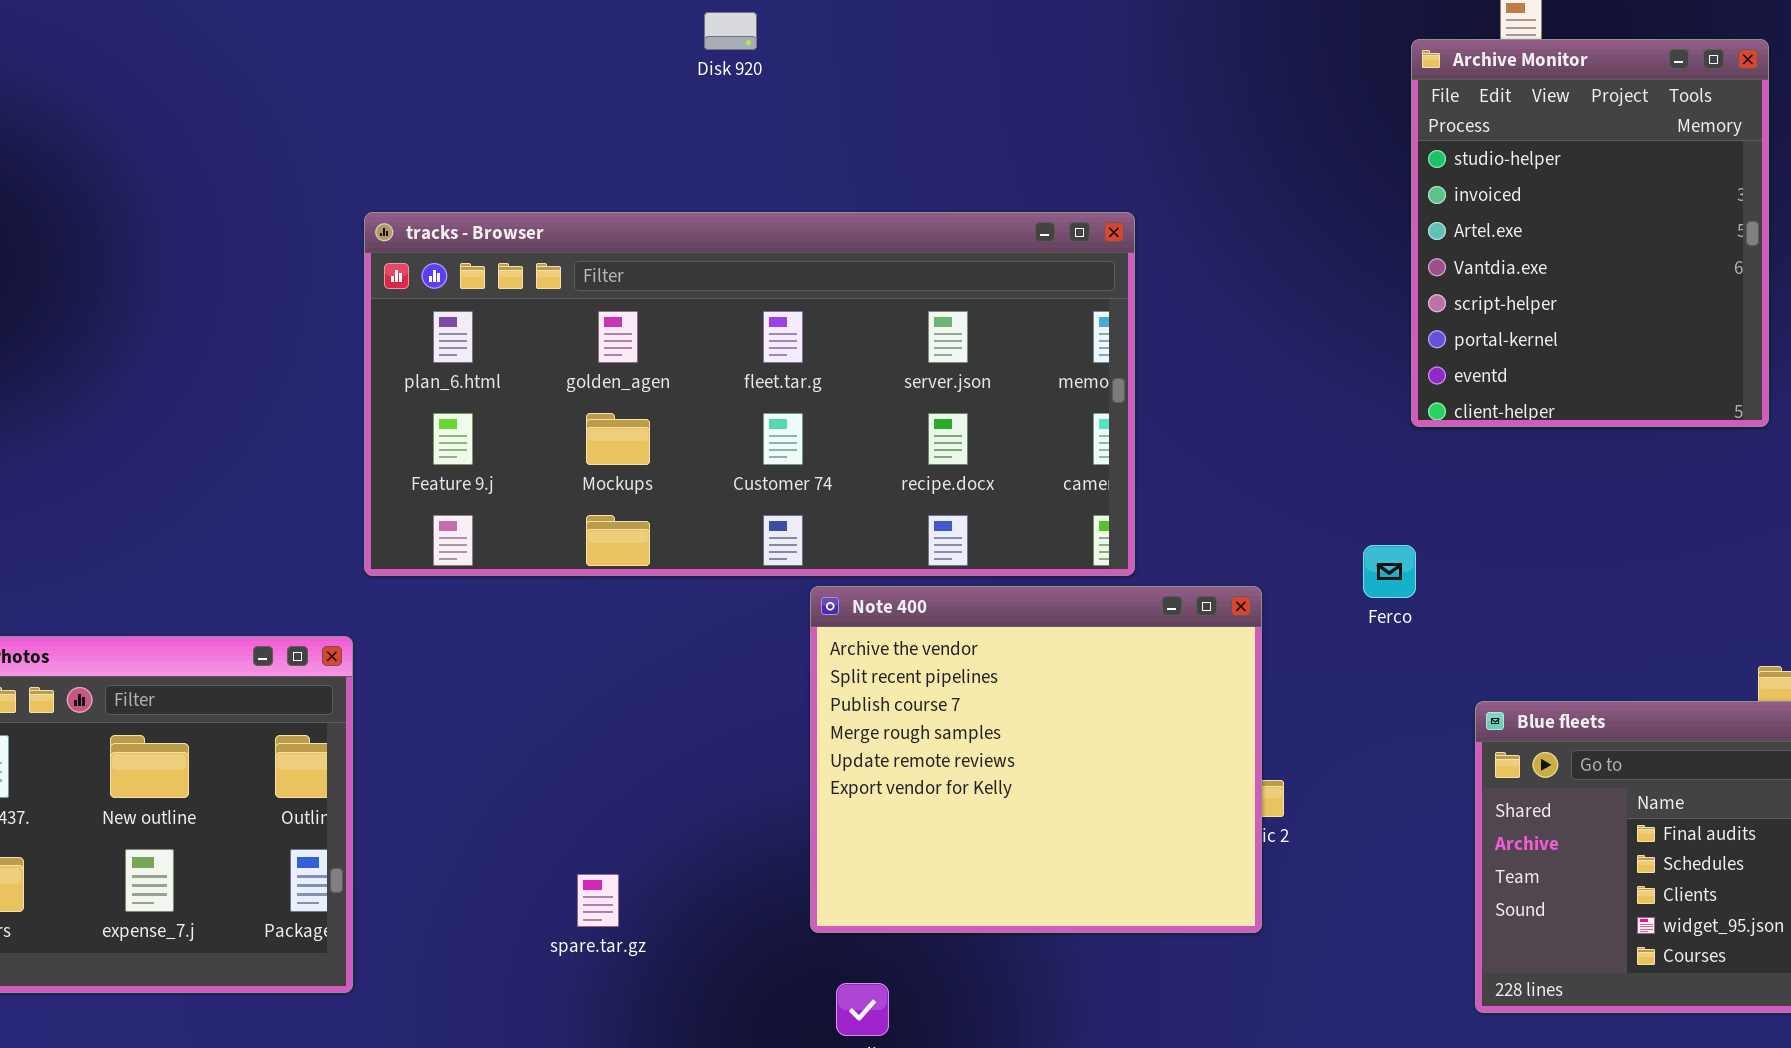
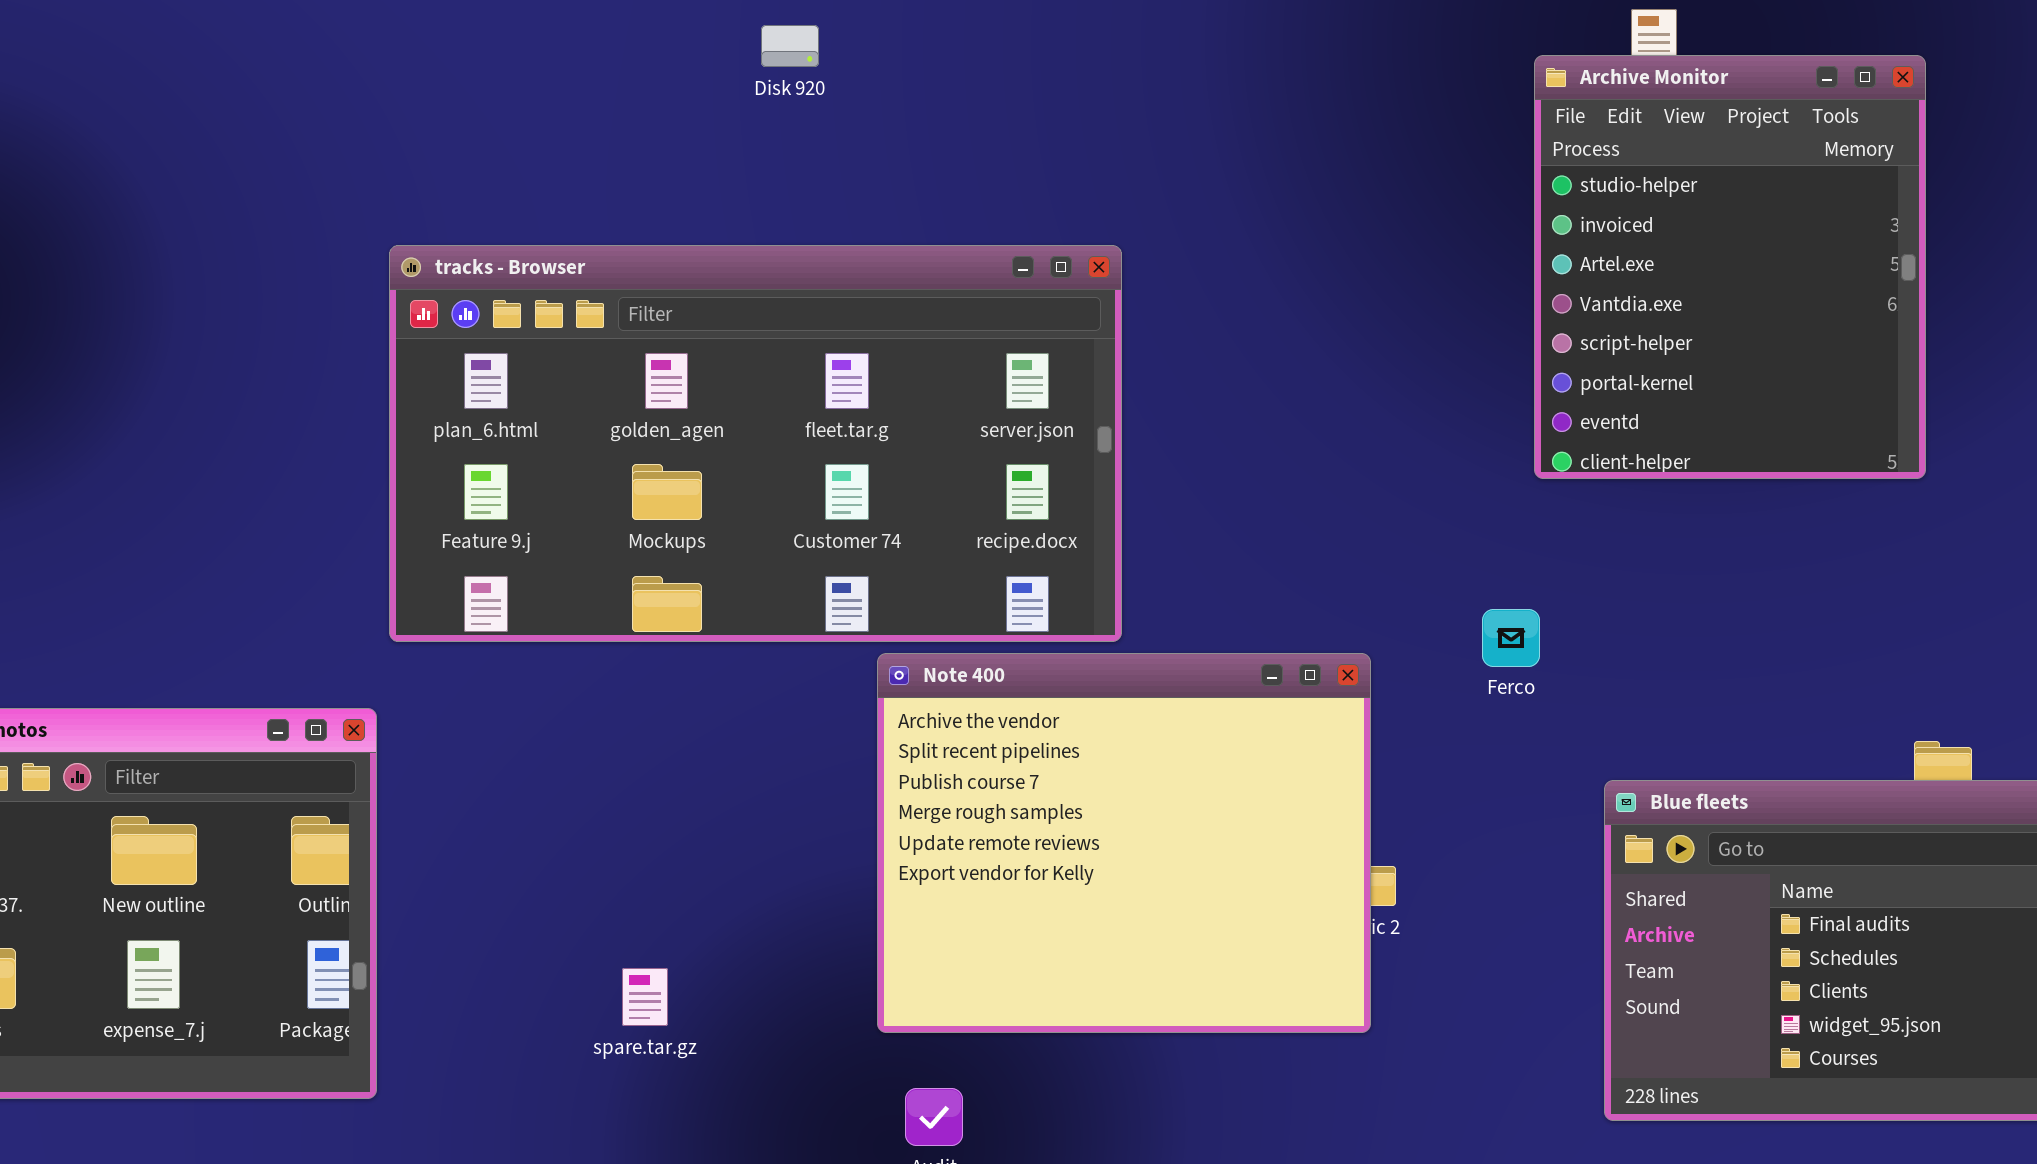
tracks - Browser: [364,212,1135,576] -> [389,245,1122,642], resized

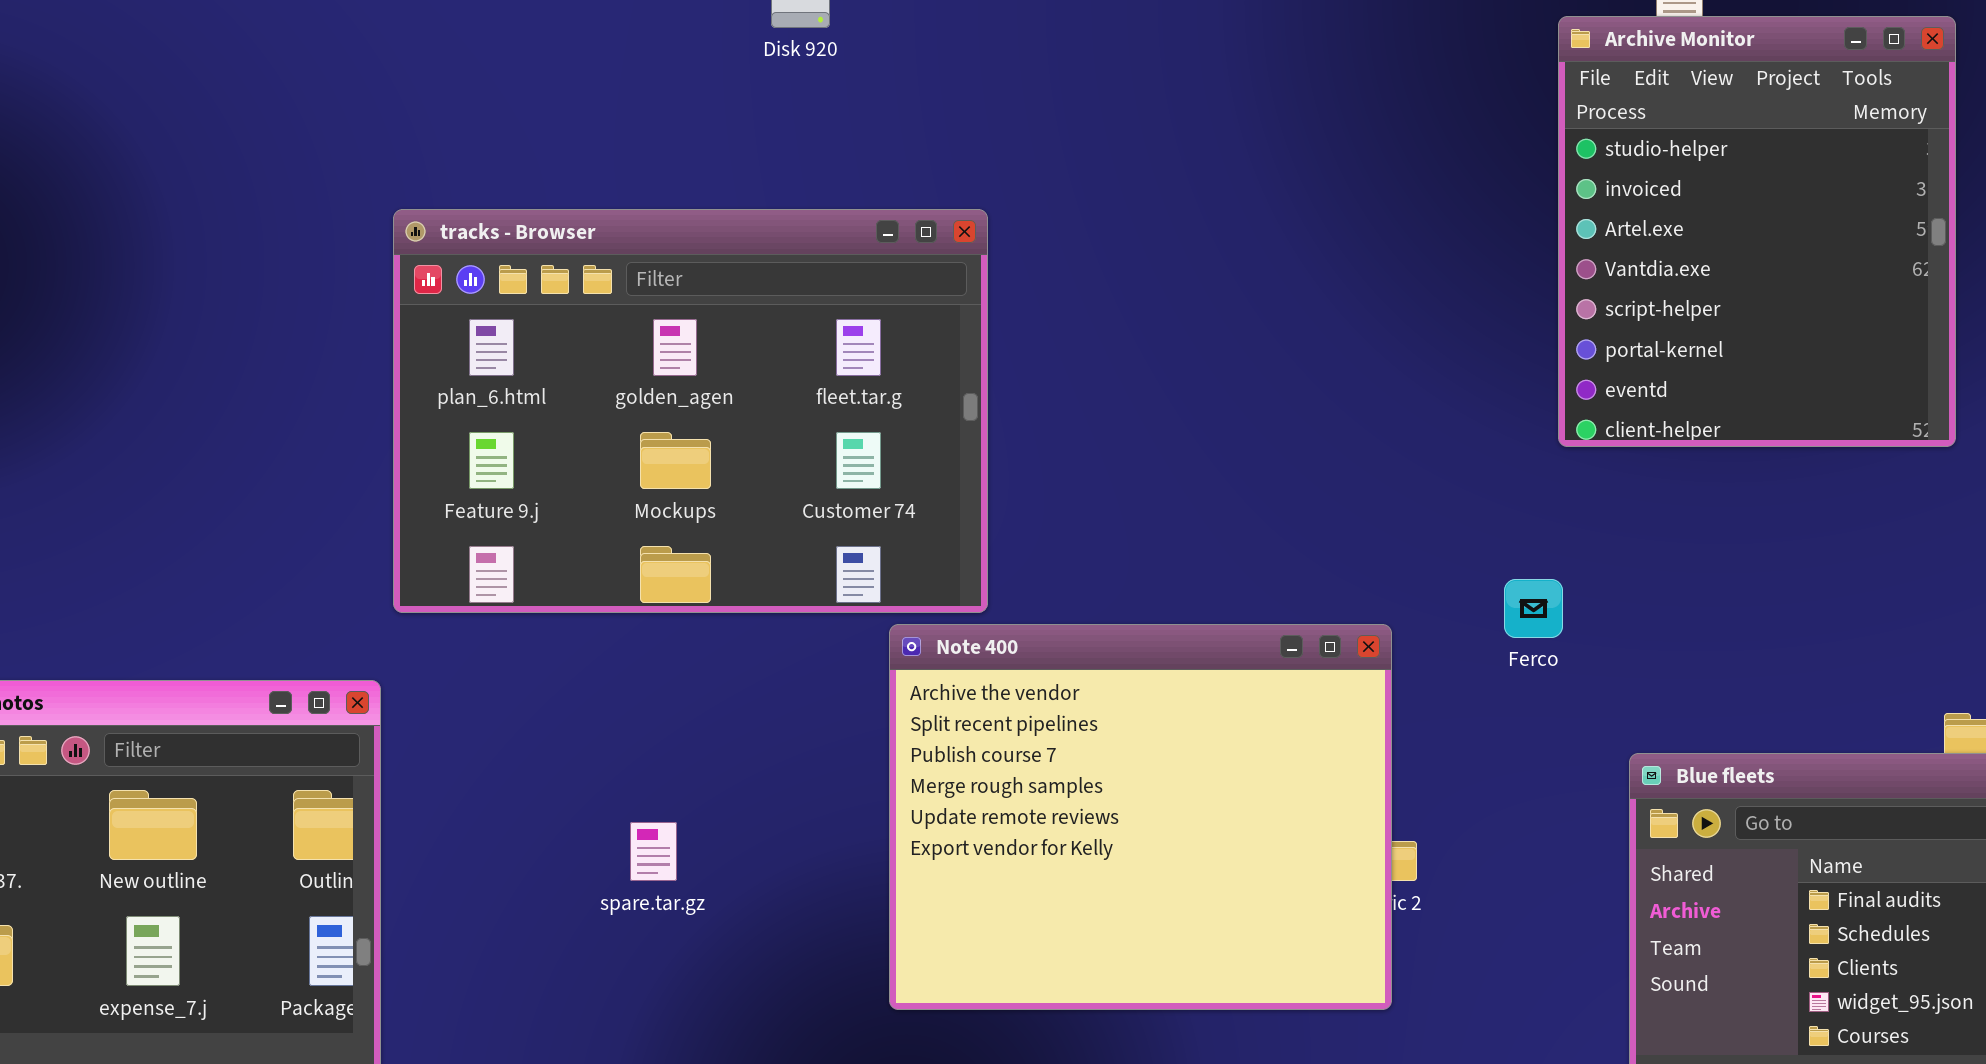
tracks - Browser: [389,245,1122,642] -> [393,209,988,613], resized
spare.tar.gz: [622,968,668,1026] -> [630,822,677,881], moved

